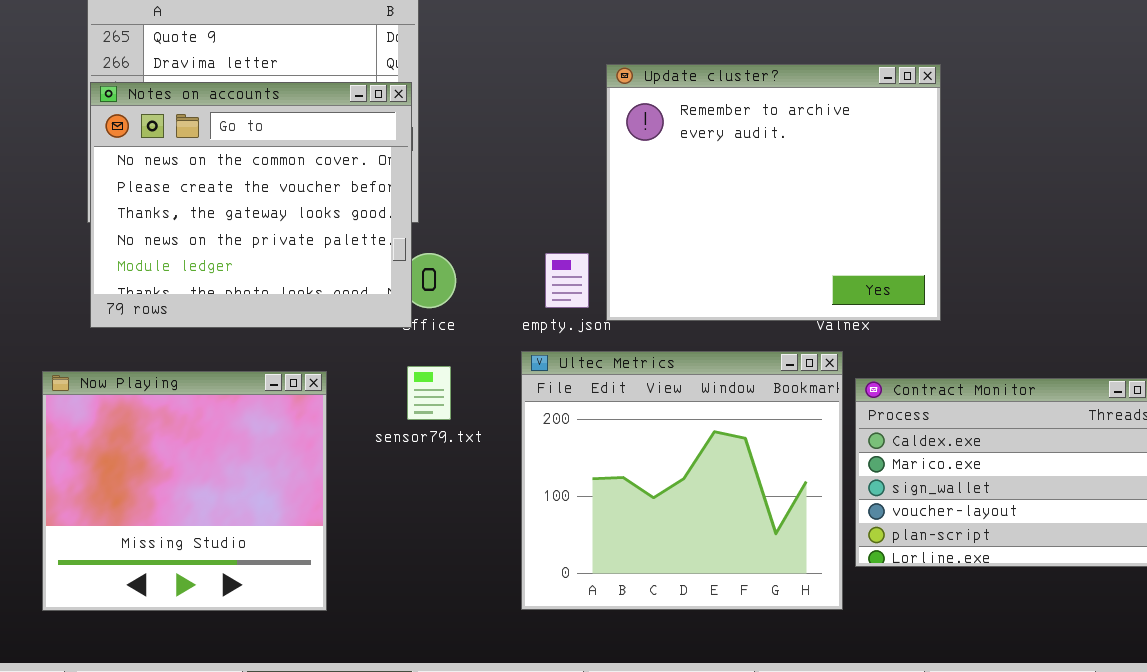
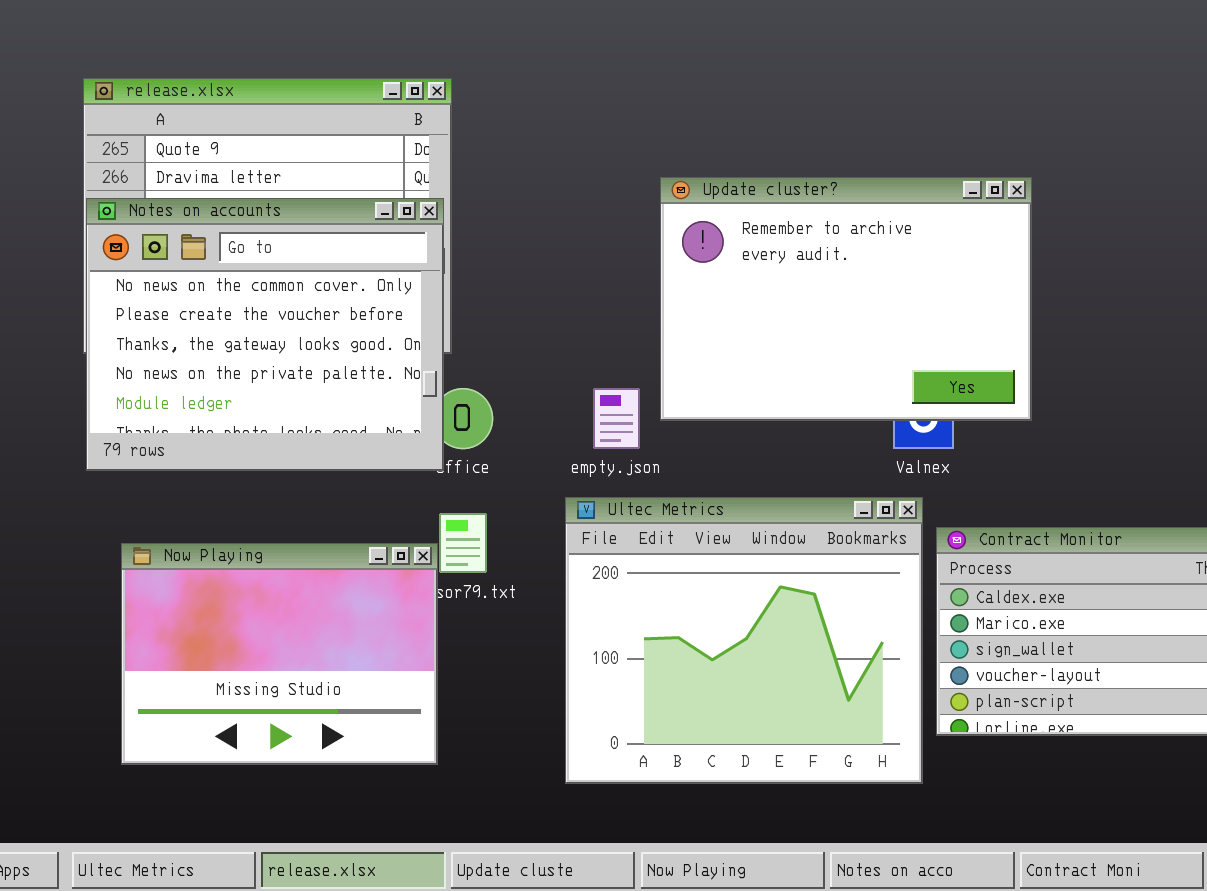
Update cluster?: [606,64,941,321] -> [660,177,1032,421], resized
Now Playing: [42,371,327,611] -> [121,543,438,765], moved, resized

